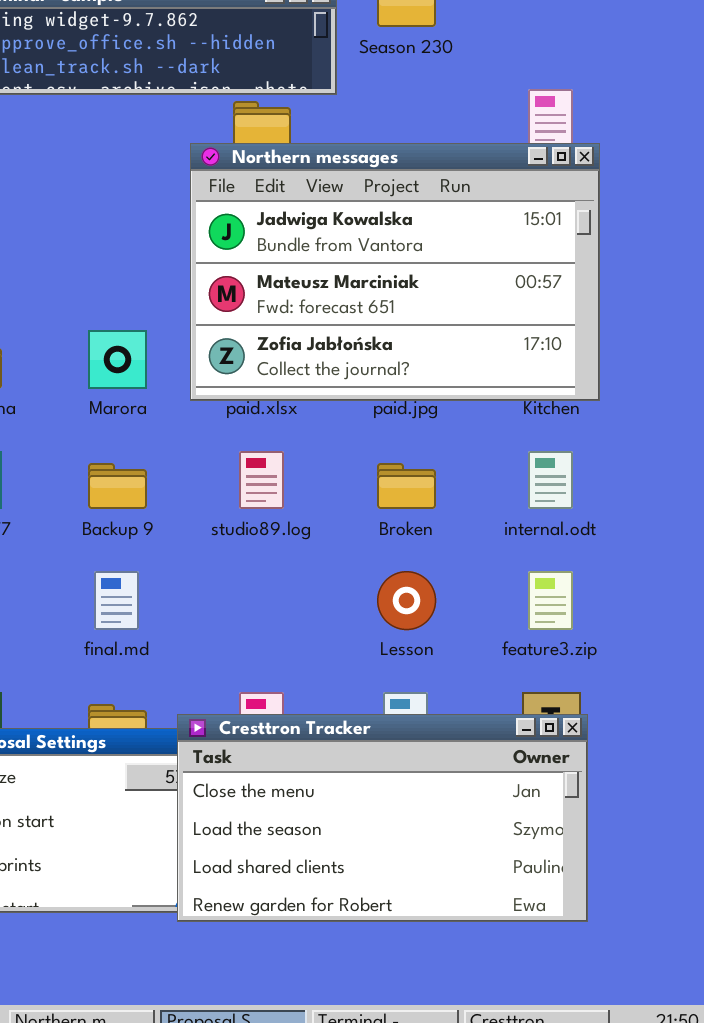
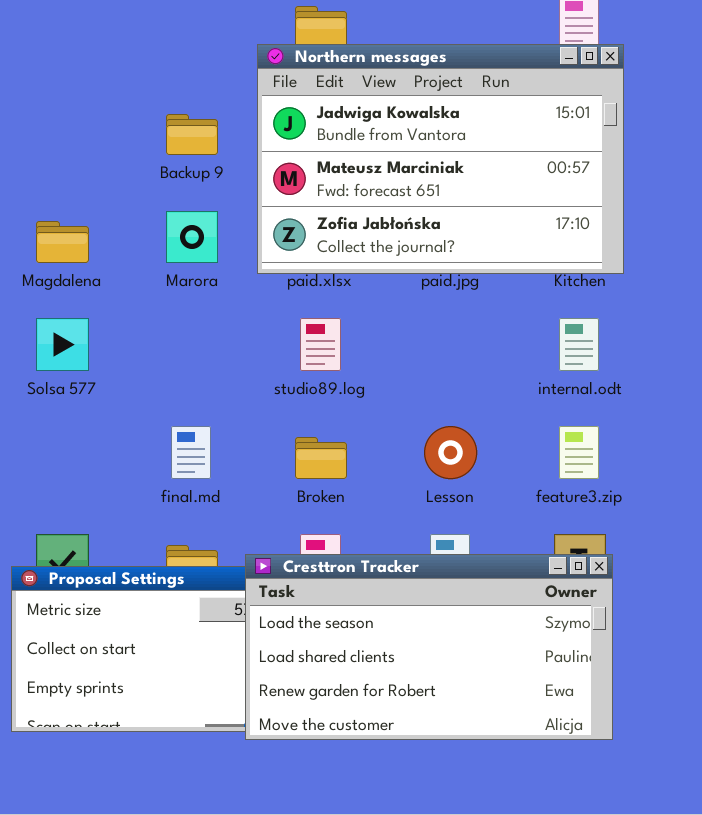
Backup 9: [88,463,147,509] -> [166,114,218,155], moved
Broken: [377,463,436,509] -> [295,437,347,479], moved
Cresttron Tracker: [177,714,588,922] -> [245,554,613,740], scrolled down 1 row

